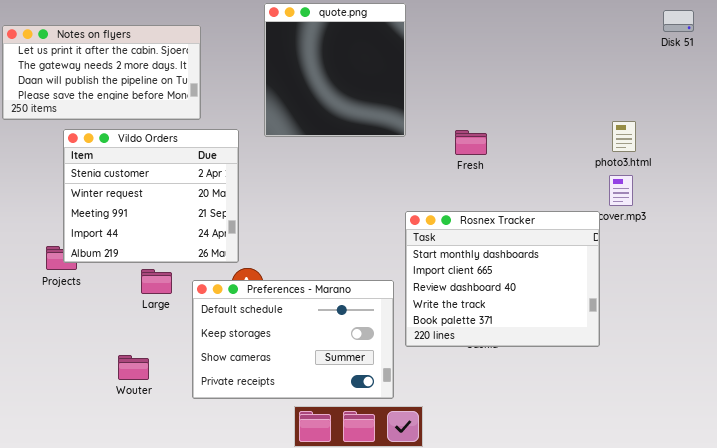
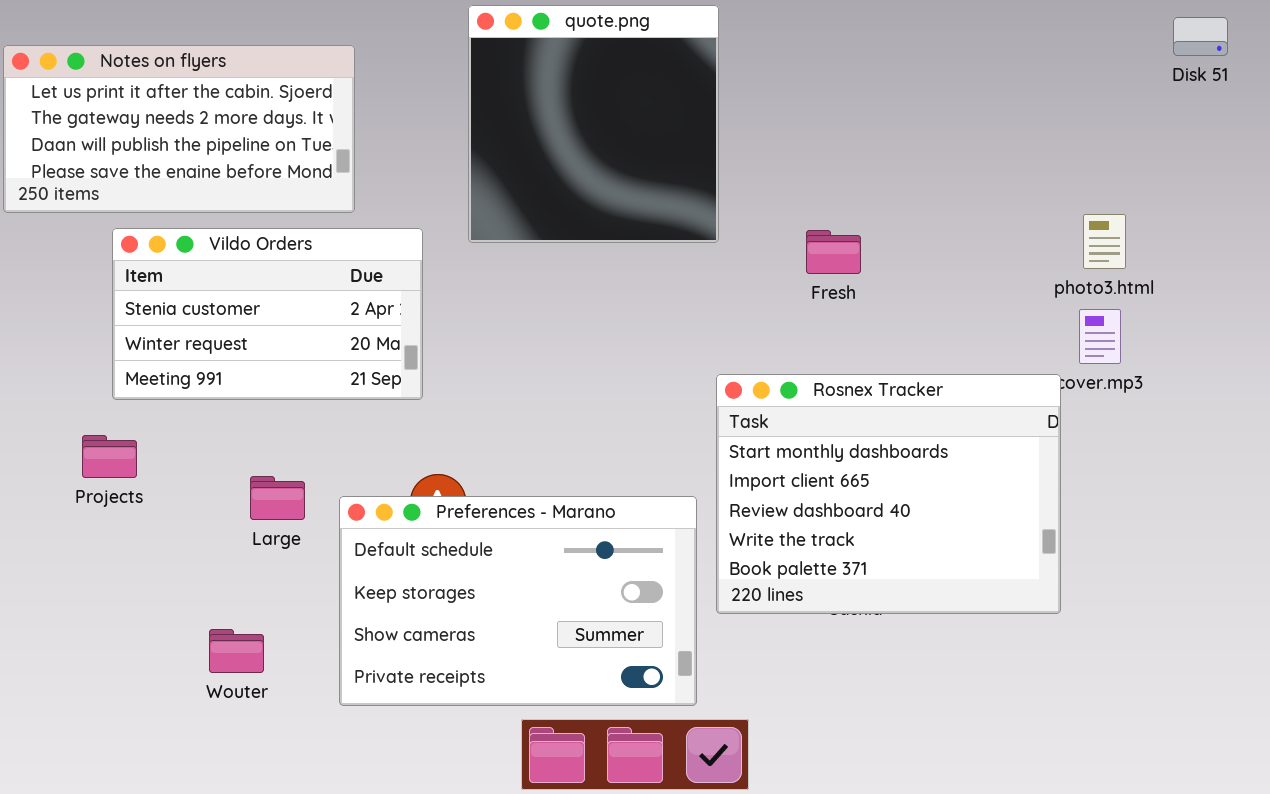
Vildo Orders: [63,129,239,263] -> [112,228,423,400], resized

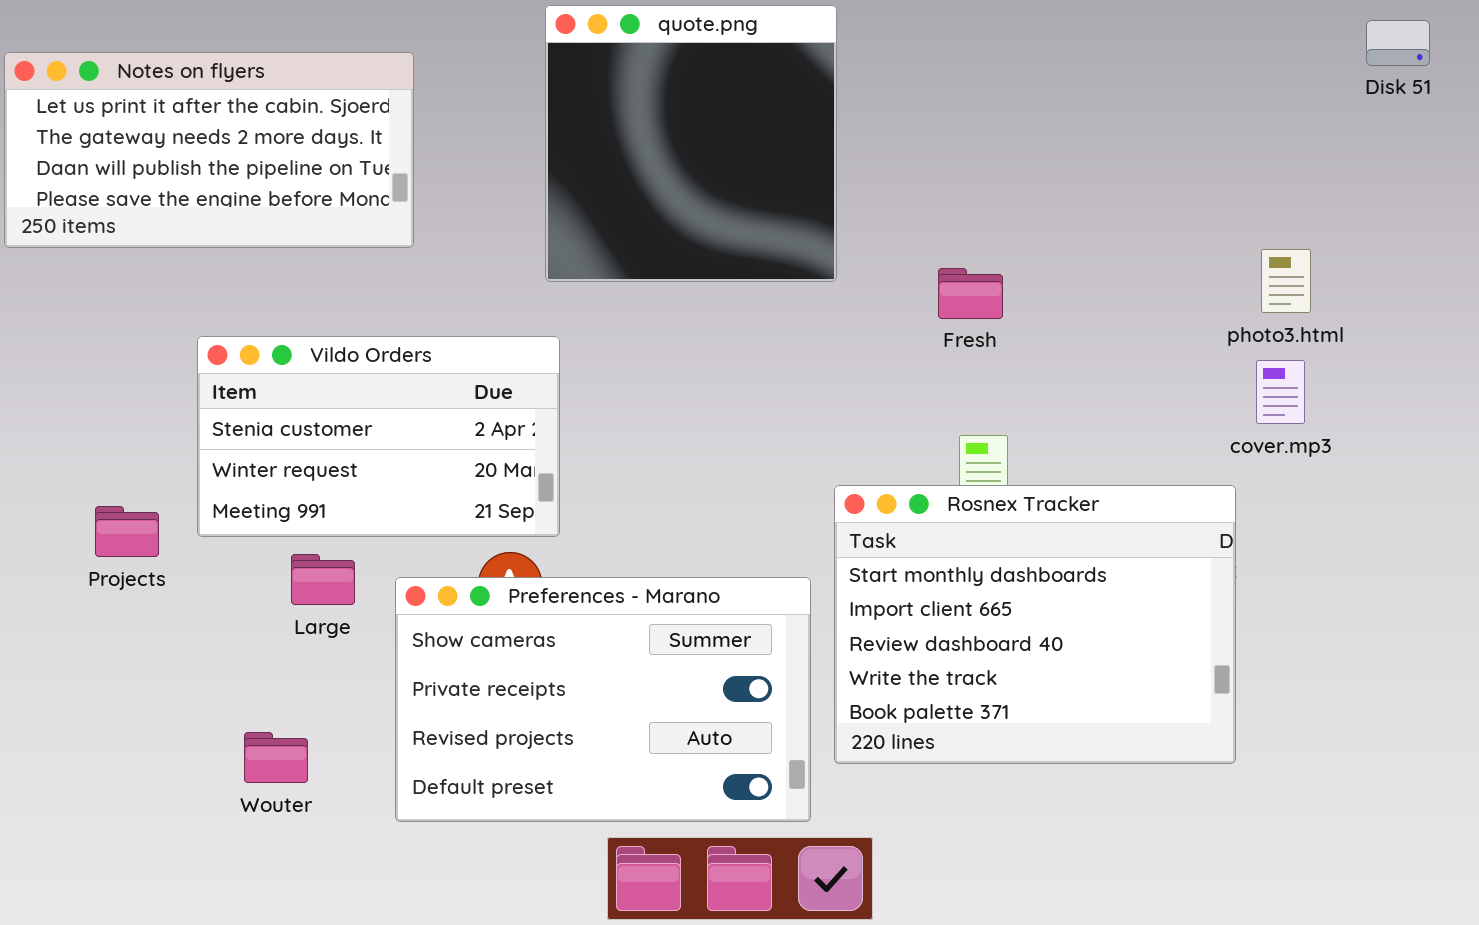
Vildo Orders: [112,228,423,400] -> [197,336,560,537], moved
Rosnex Tracker: [716,374,1061,614] -> [834,485,1236,764], moved
Preferences - Marano: [339,496,697,706] -> [395,577,811,822], scrolled down 2 rows

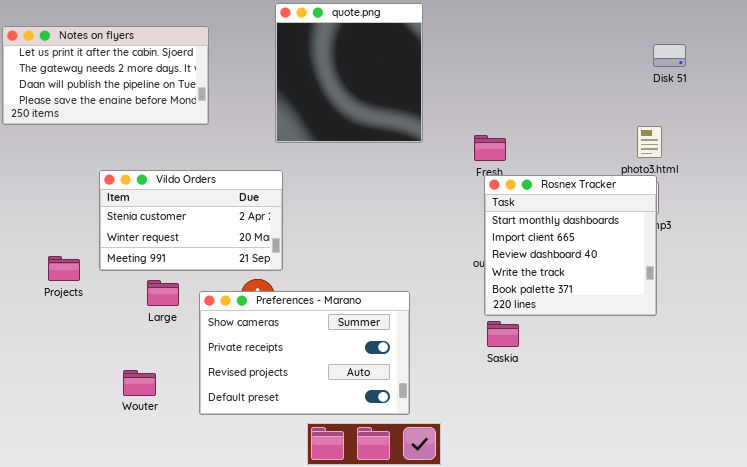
Disk 51: [1366,20,1430,66] -> [653,44,686,67], moved
Rosnex Tracker: [834,485,1236,764] -> [484,175,657,316], moved, resized

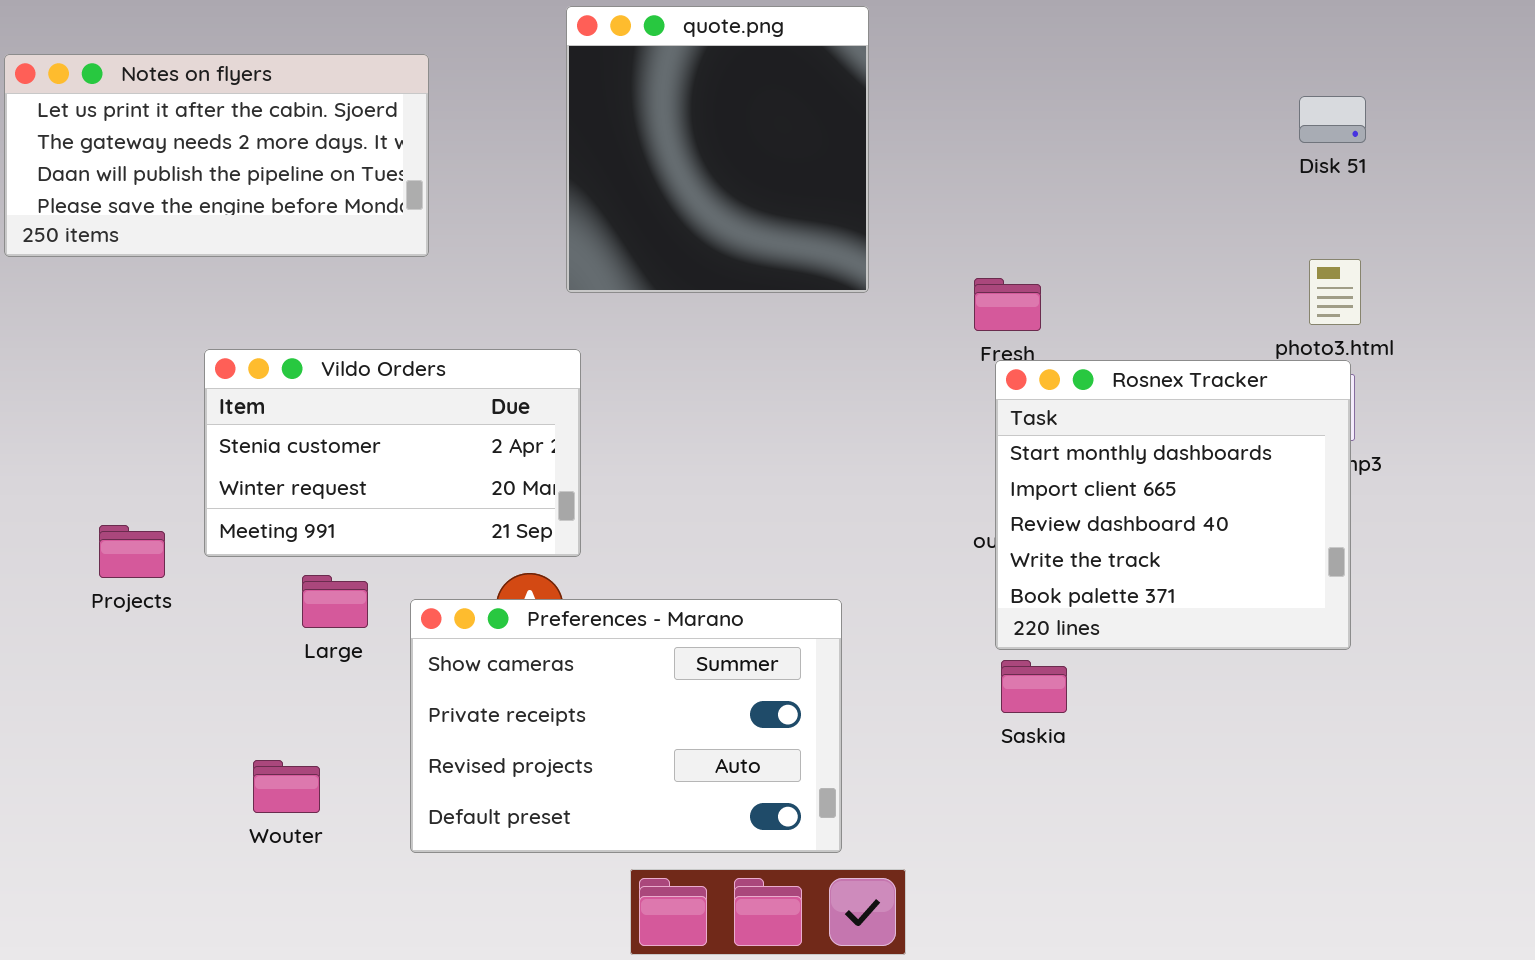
Disk 51: [653,44,686,67] -> [1299,96,1366,143], moved

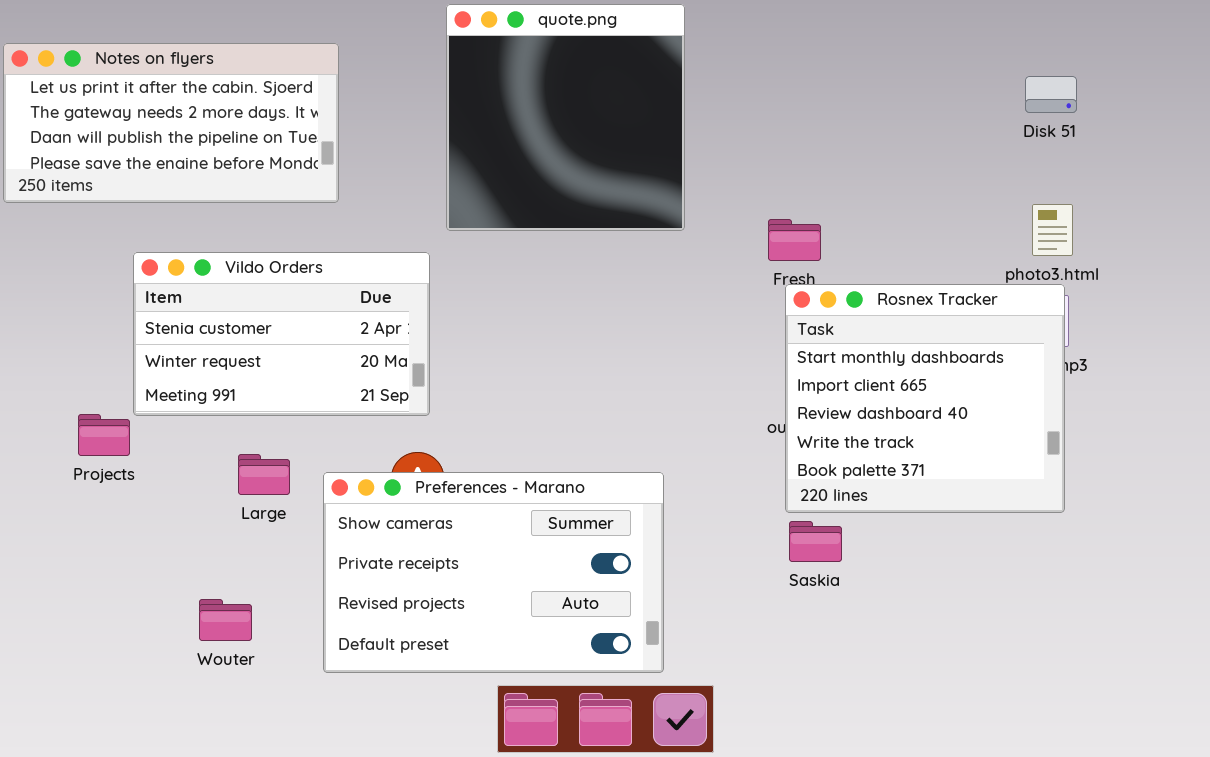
Vildo Orders: [204,349,581,557] -> [133,252,430,416], moved

